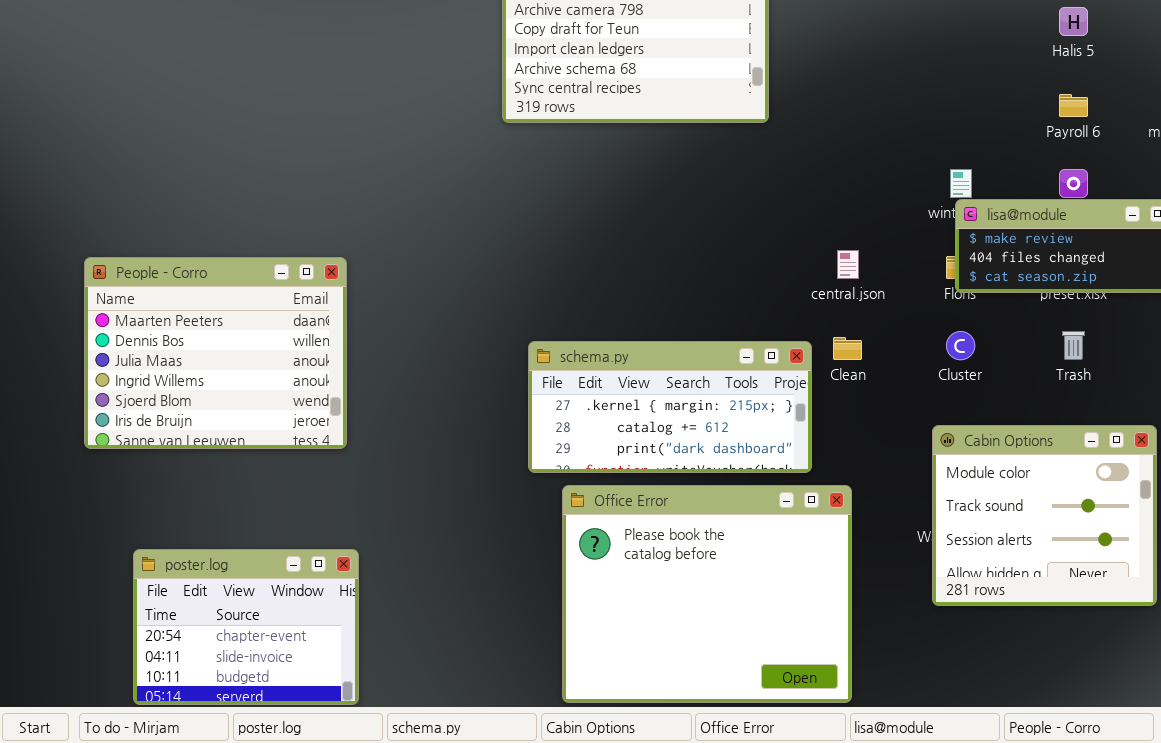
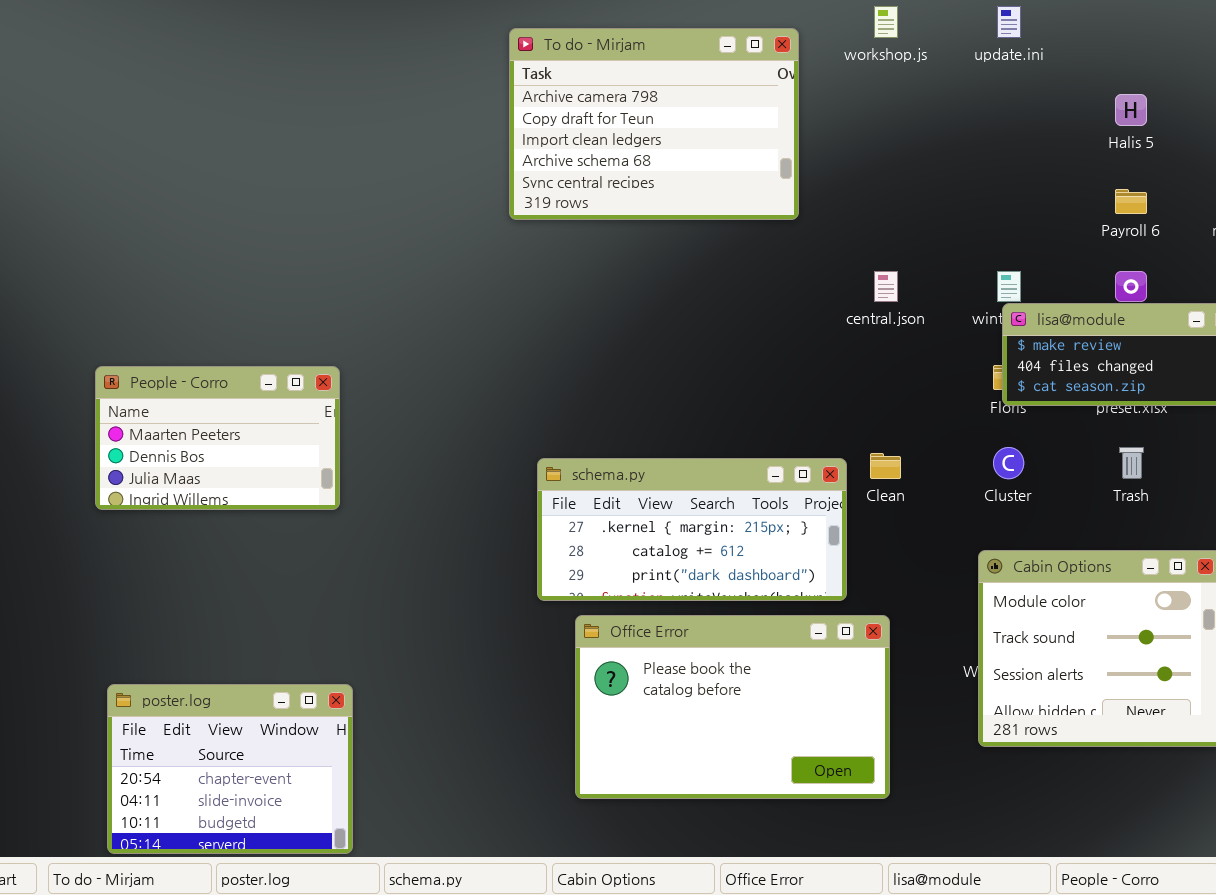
central.json: [837,250,859,279] -> [874,271,898,302], moved
People - Corro: [84,257,347,449] -> [95,366,340,510], resized
Office Error: [562,485,852,703] -> [575,615,890,799], resized

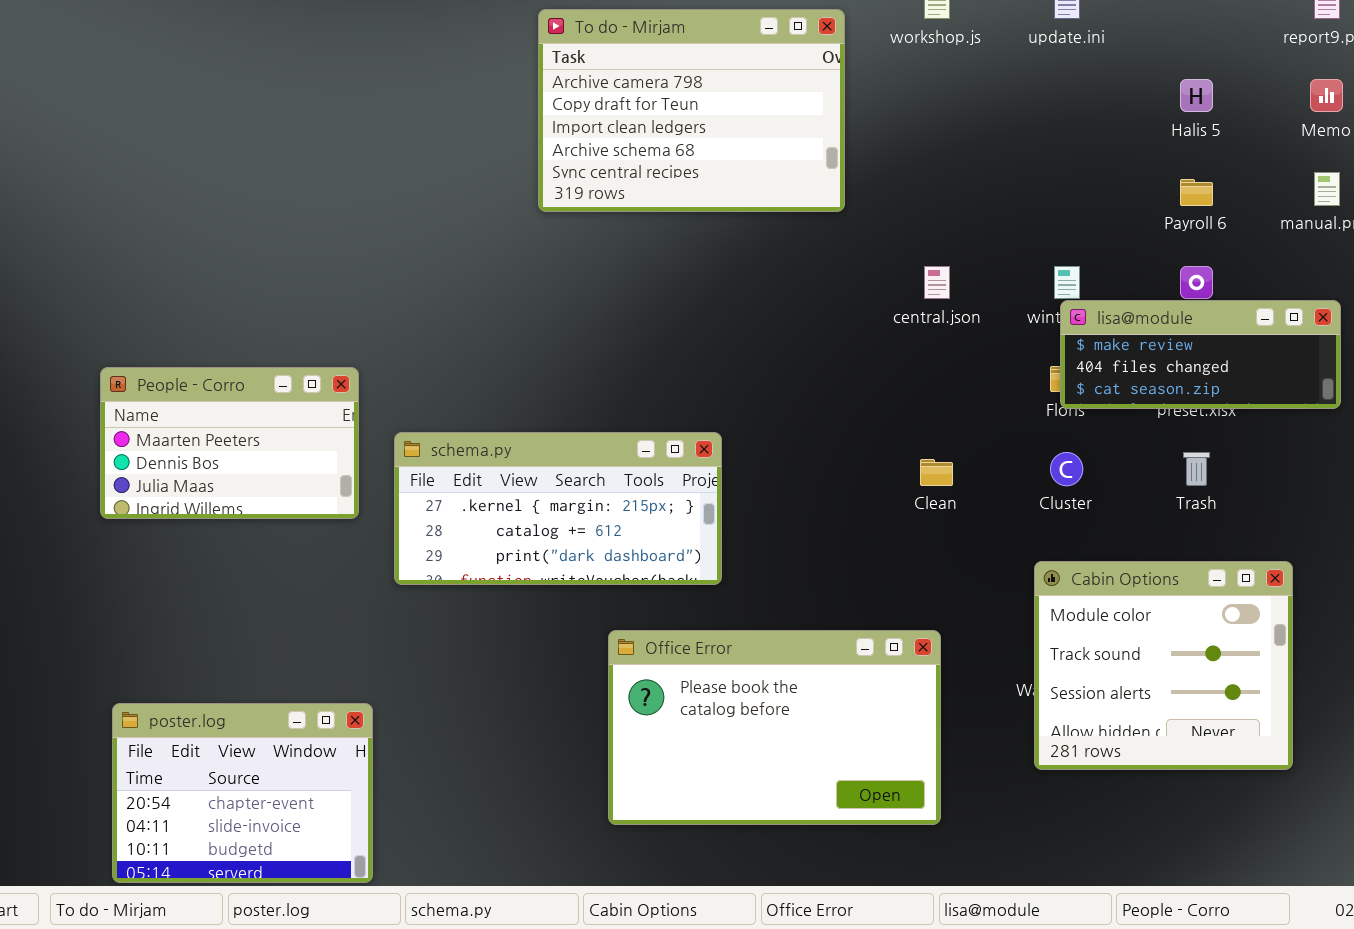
schema.py: [537,458,847,601] -> [394,432,722,585], moved

